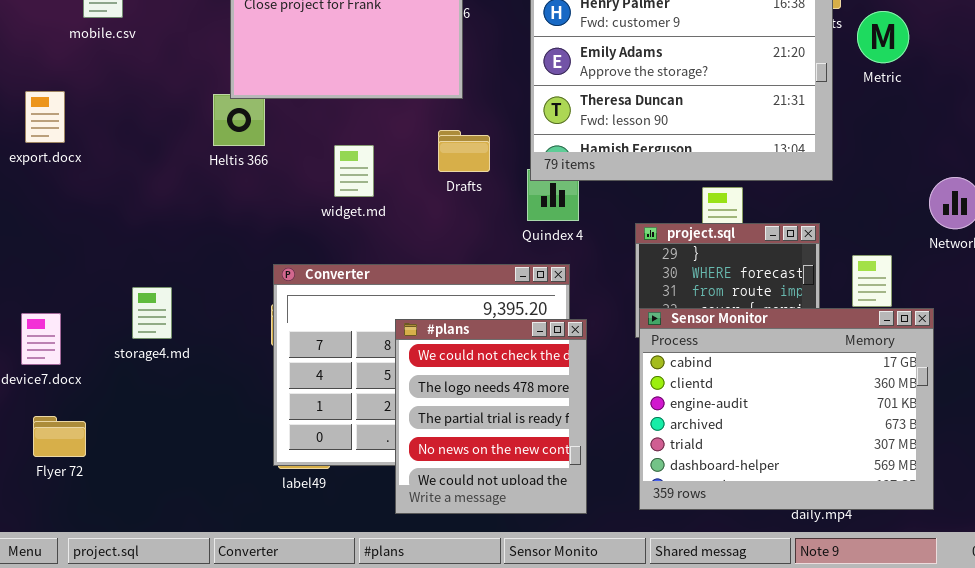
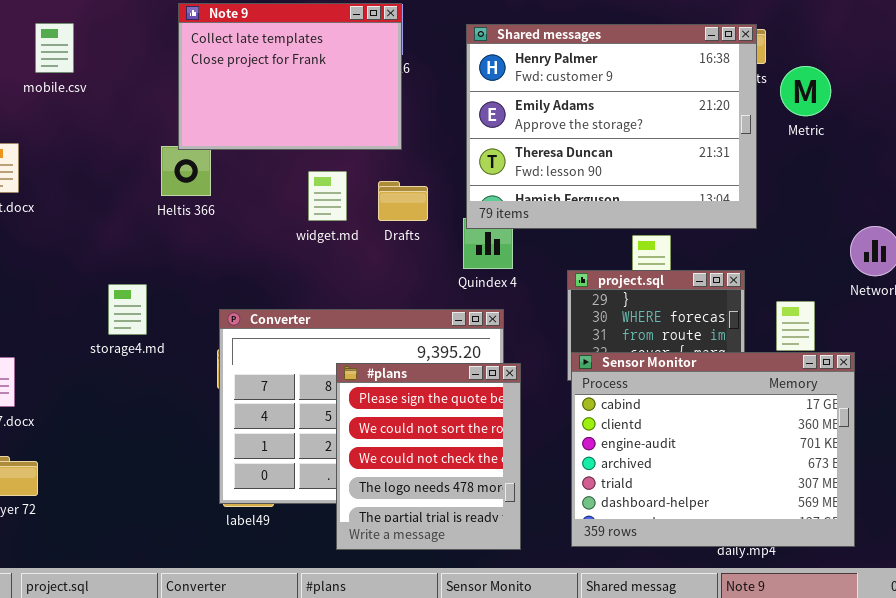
widget.md: [334,145,374,197] -> [308,171,347,221], moved
storage4.md: [132,287,172,339] -> [108,284,147,335], moved
#plans: [395,319,587,514] -> [336,363,521,550], scrolled up 2 rows

